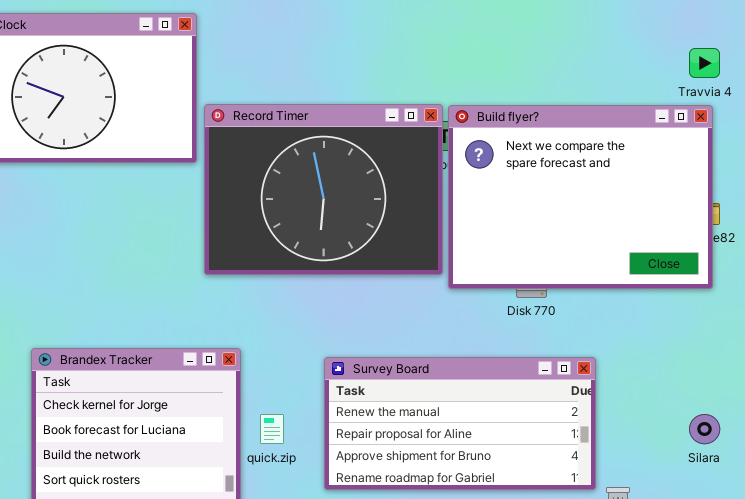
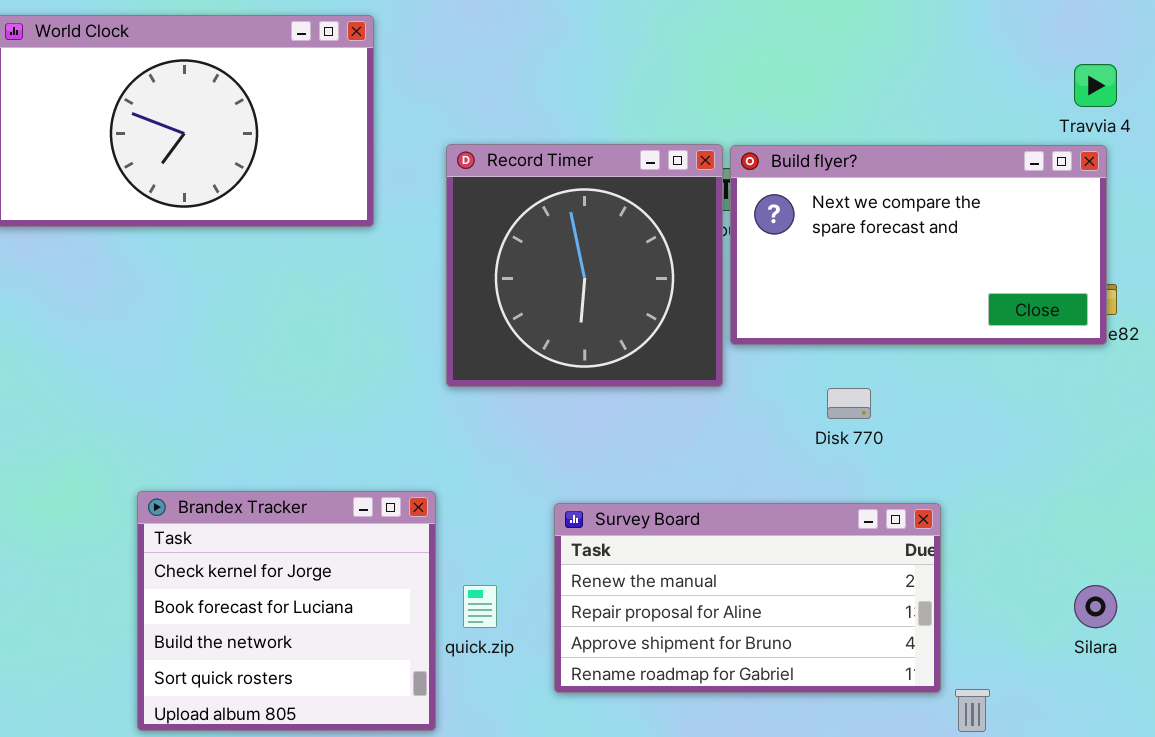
Record Timer: [204,104,443,275] -> [446,144,723,387], resized
Build flyer?: [448,105,713,289] -> [730,145,1107,345], resized

